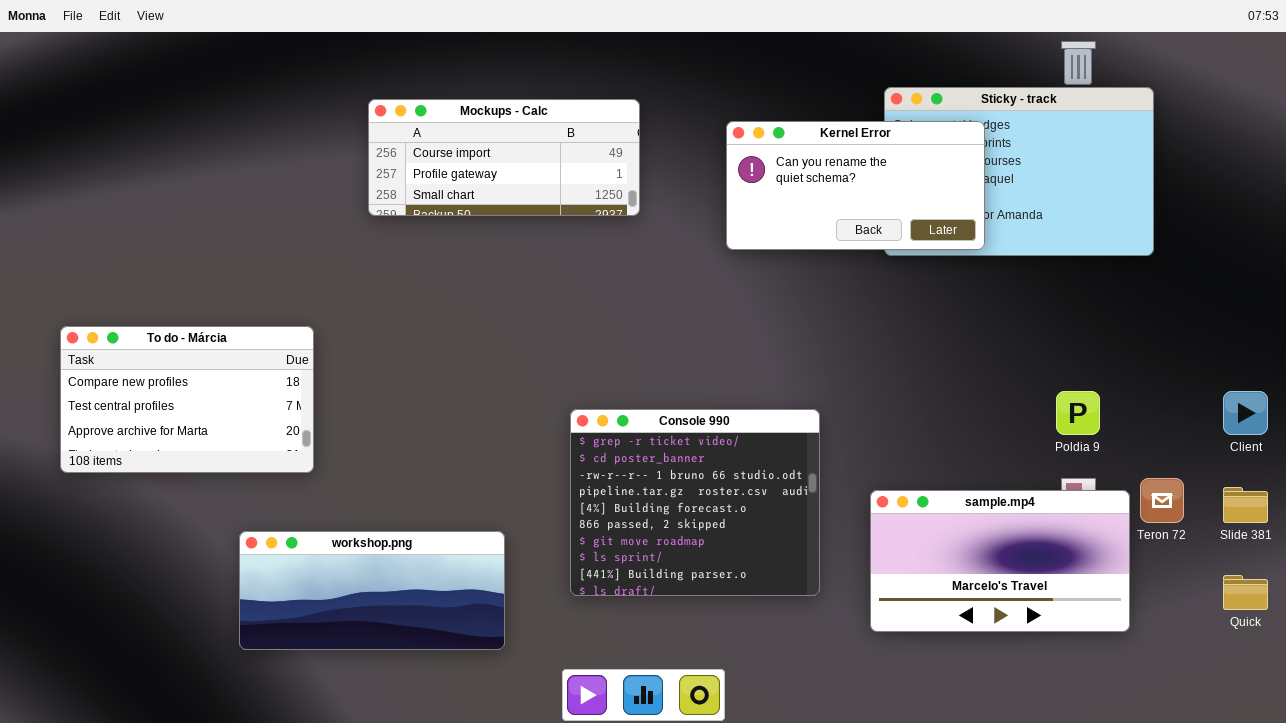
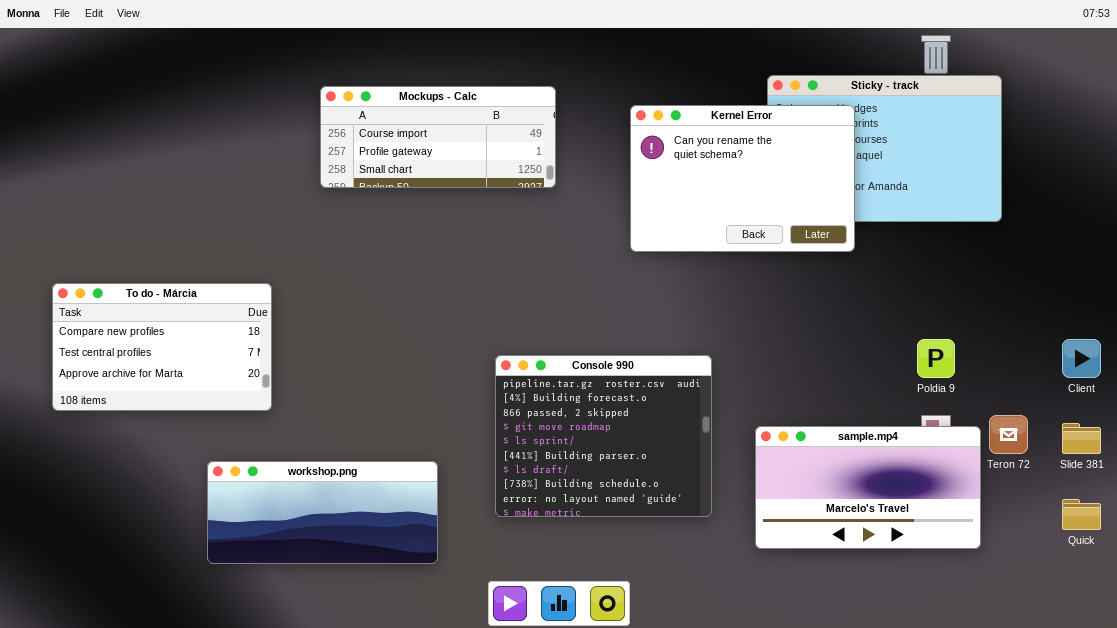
Kernel Error: [726,121,985,250] -> [630,105,855,252], resized
Console 990: [570,409,820,596] -> [495,355,712,517], scrolled down 3 rows

